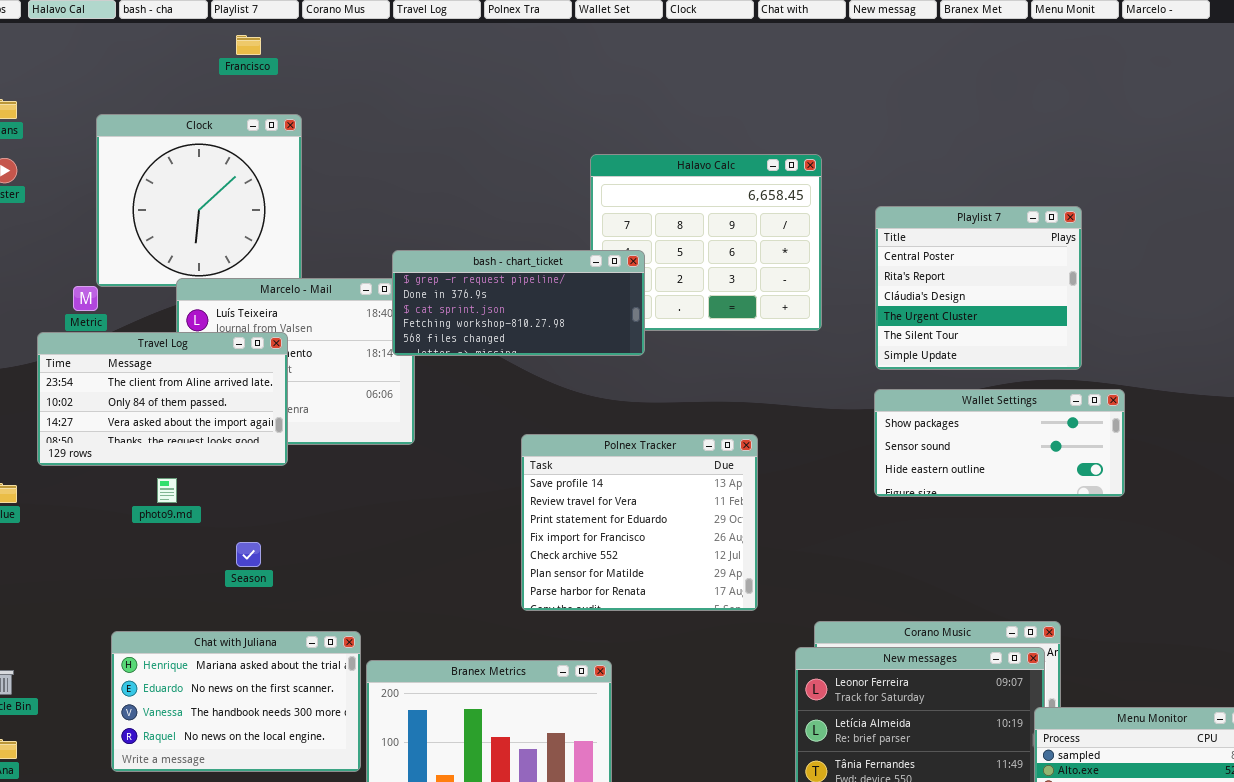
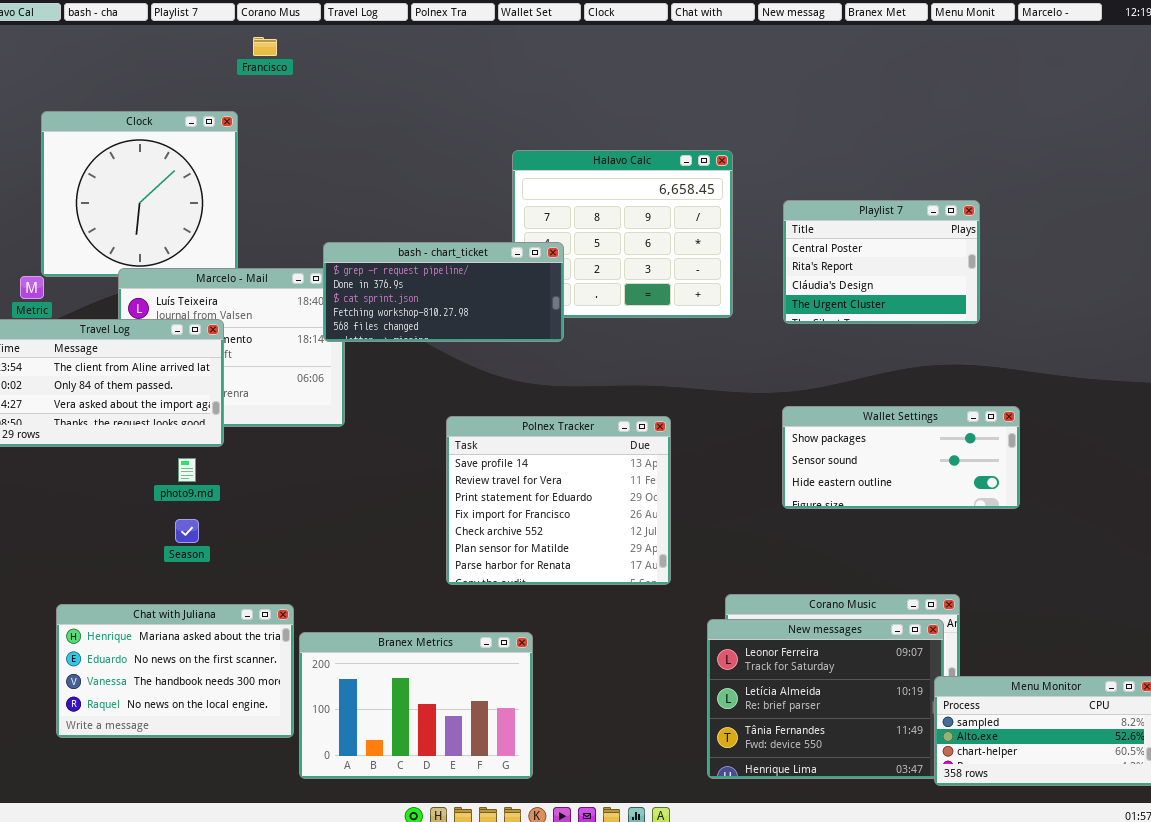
Francisco: [236,35,261,55] -> [253,37,277,56], moved
Playlist 7: [875,206,1082,370] -> [783,200,980,324], resized
Wallet Settings: [874,389,1125,497] -> [782,406,1020,509], moved
photo9.md: [157,478,177,503] -> [178,458,196,482], moved

